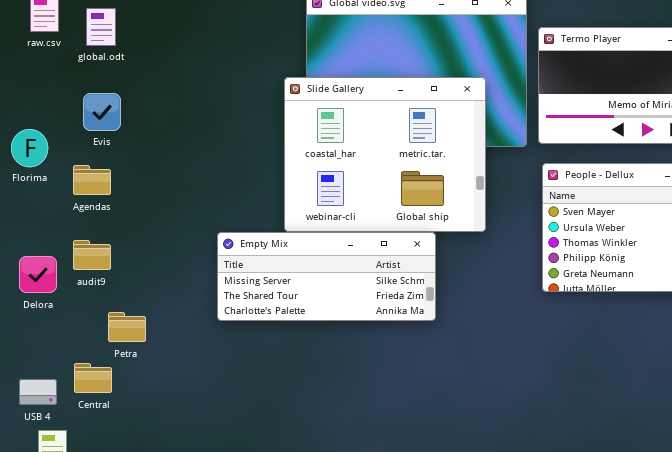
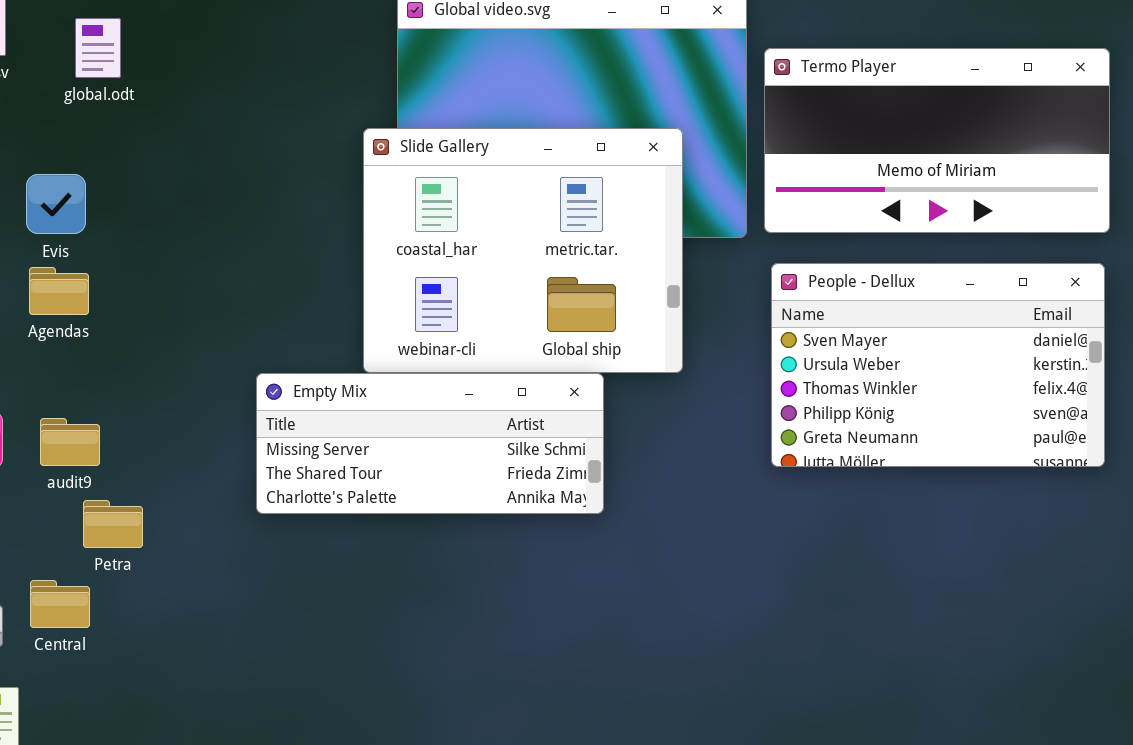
global.odt: [86,8,116,46] -> [75,18,121,78], moved
Evis: [83,93,121,131] -> [26,174,86,234], moved
audit9: [73,240,111,270] -> [40,418,100,466], moved

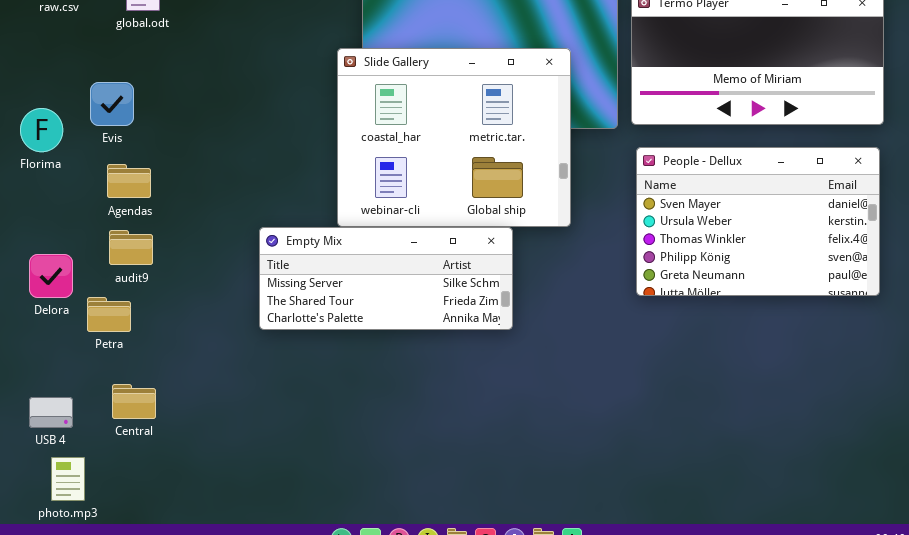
Agendas: [29,267,89,315] -> [107,164,151,198], moved
audit9: [40,418,100,466] -> [109,230,153,265], moved
Petra: [83,500,143,548] -> [87,297,131,332], moved
Central: [30,580,90,628] -> [112,384,156,419], moved

